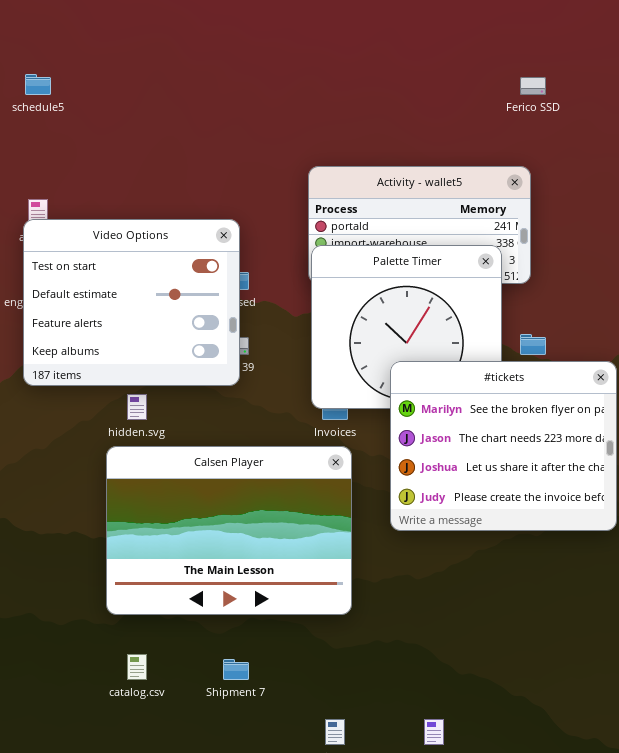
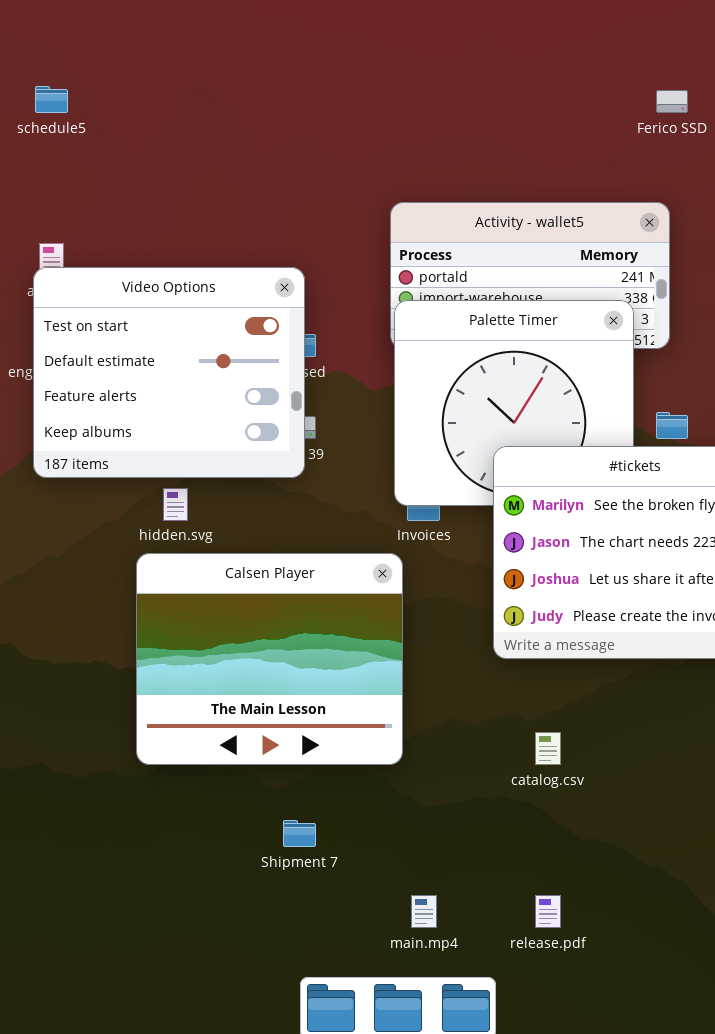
Calsen Player: [106,446,352,615] -> [136,553,403,765], resized
catalog.csv: [127,654,147,680] -> [535,732,561,765], moved

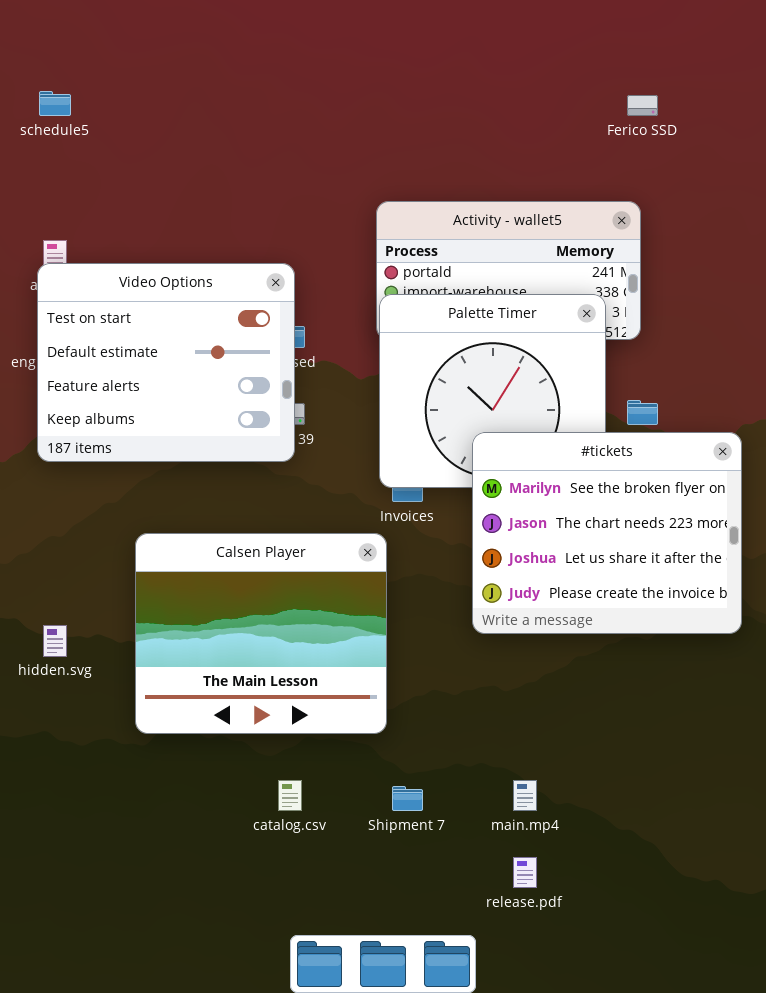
hidden.svg: [163,488,188,521] -> [43,625,67,657], moved
catalog.csv: [535,732,561,765] -> [278,780,302,811], moved
Shipment 7: [283,820,316,847] -> [392,786,423,811], moved
main.mp4: [411,895,437,928] -> [513,780,537,811], moved

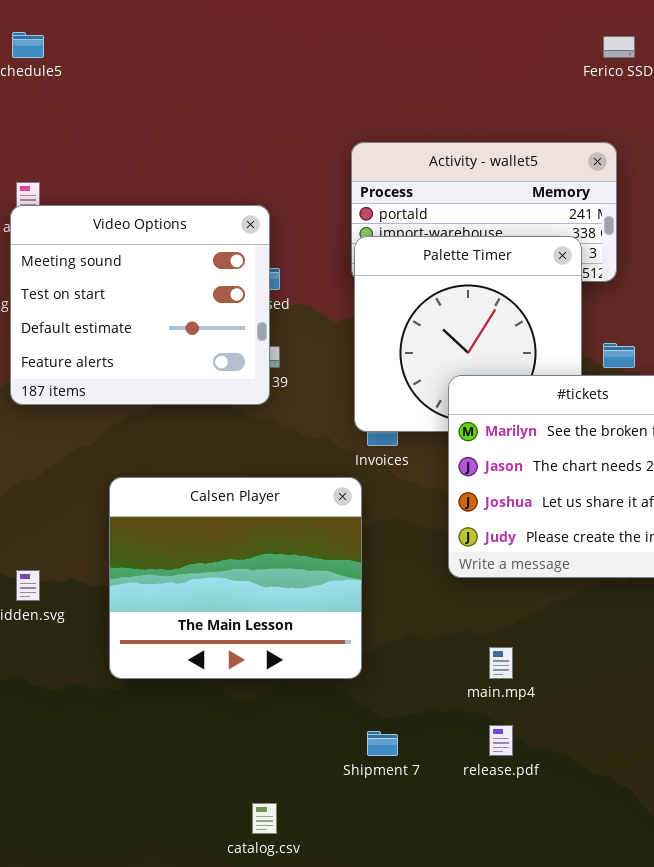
Video Options: [37,263,295,462] -> [10,205,270,405], scrolled up 1 row
catalog.csv: [278,780,302,811] -> [252,803,277,834], moved
main.mp4: [513,780,537,811] -> [489,647,513,679], moved
release.pdf: [513,857,537,888] -> [489,725,513,756], moved

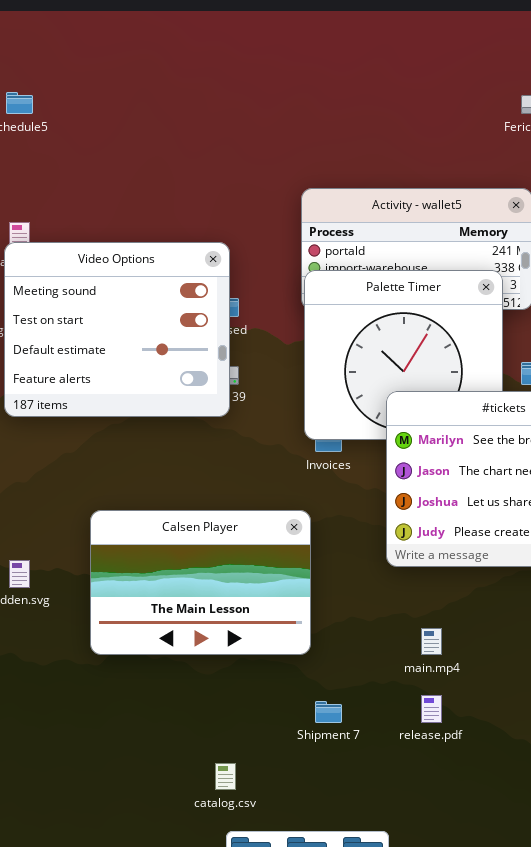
Calsen Player: [109,477,362,679] -> [90,510,311,655], resized

